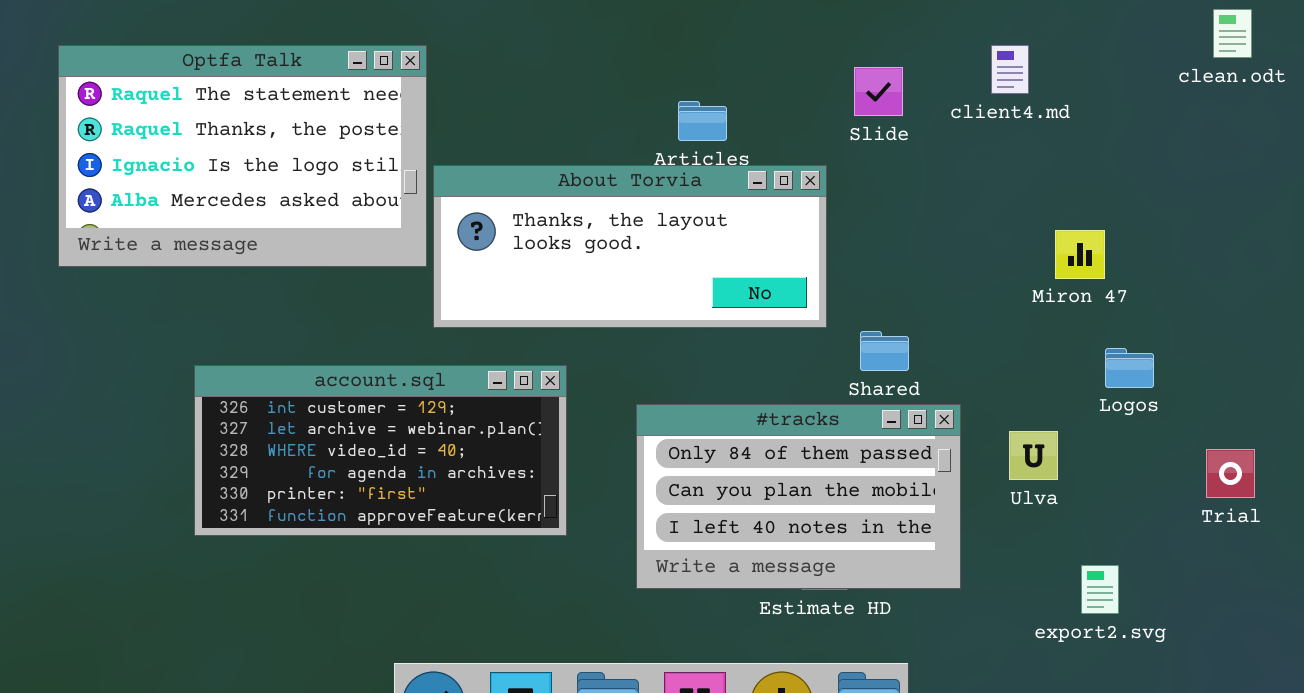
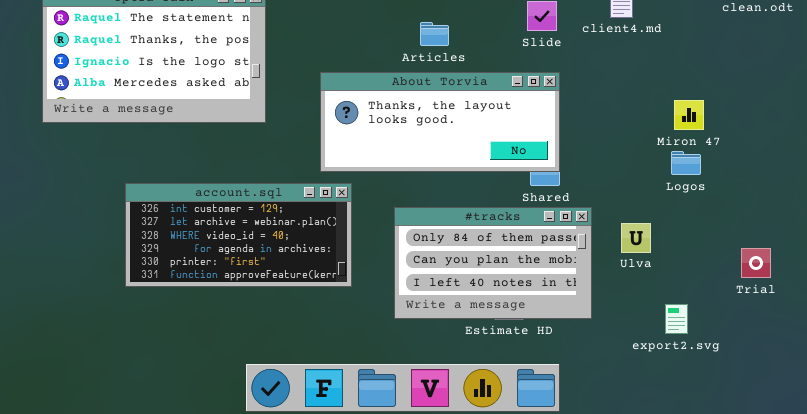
About Torvia: [433,165,827,328] -> [320,72,560,172], moved
Miron 47: [1055,230,1105,279] -> [674,100,704,130], moved
Logos: [1105,348,1154,388] -> [671,151,701,175], moved
Trial: [1206,449,1255,498] -> [741,248,771,278], moved

